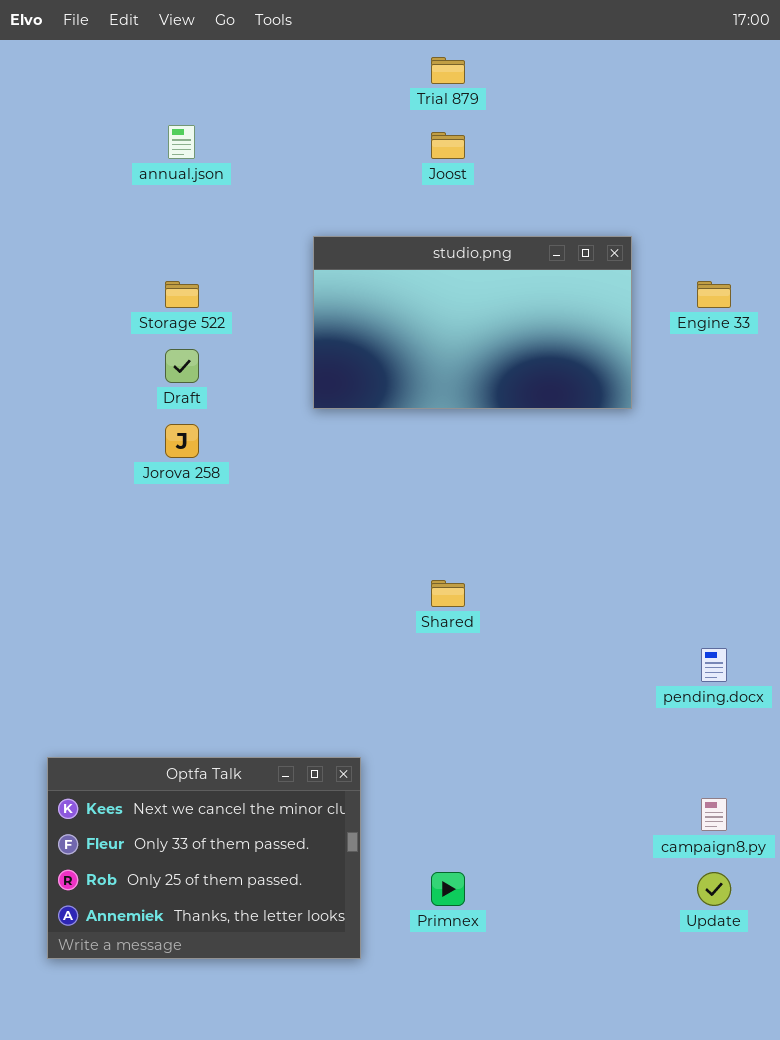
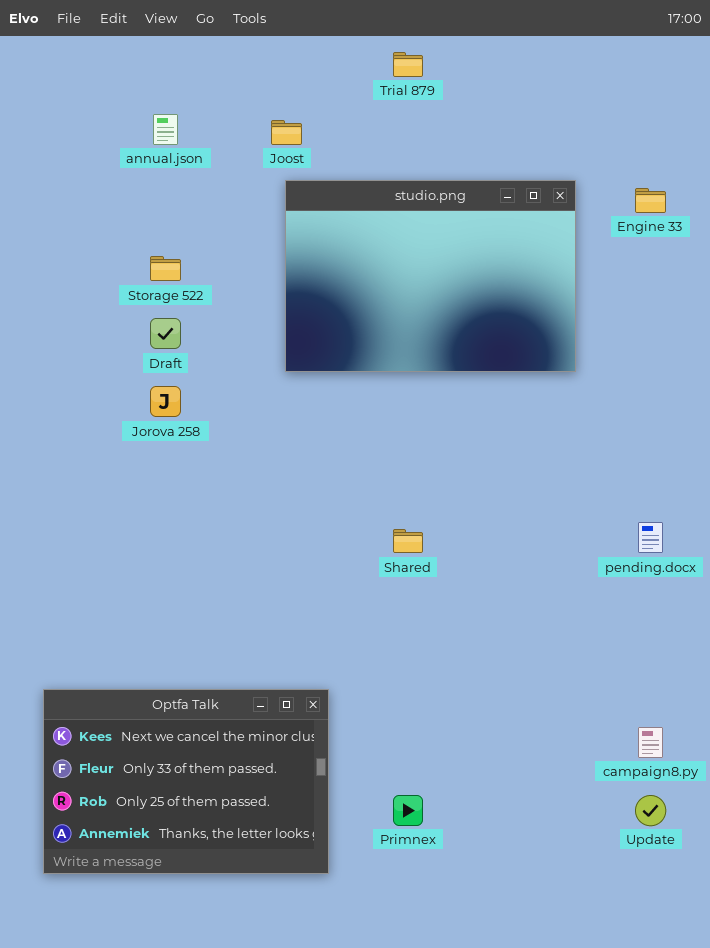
Joost: [431,132,465,159] -> [271,120,302,145], moved
studio.png: [313,236,632,409] -> [285,180,576,372], resized
Engine 33: [697,281,731,308] -> [635,188,666,213], moved
pending.docx: [701,648,727,682] -> [638,522,663,553], moved

